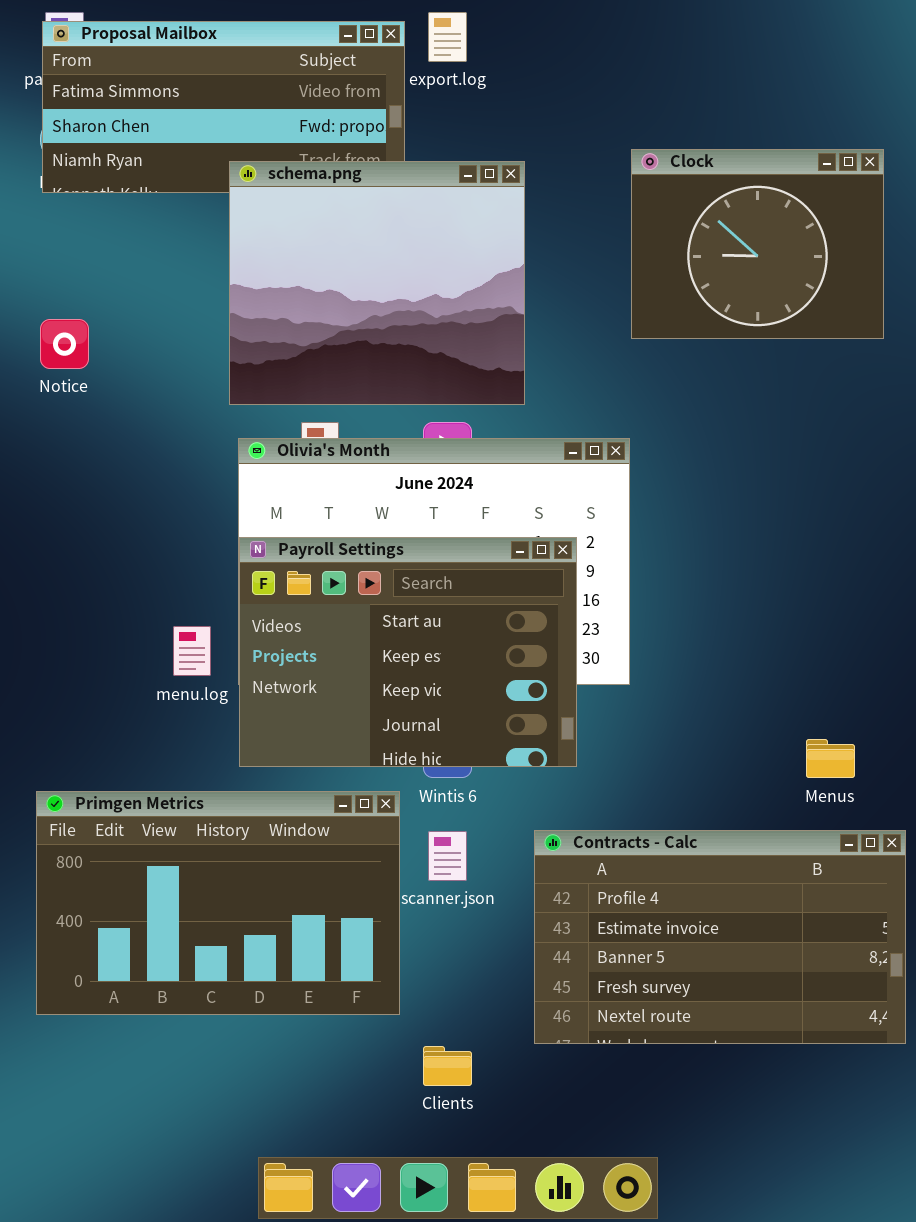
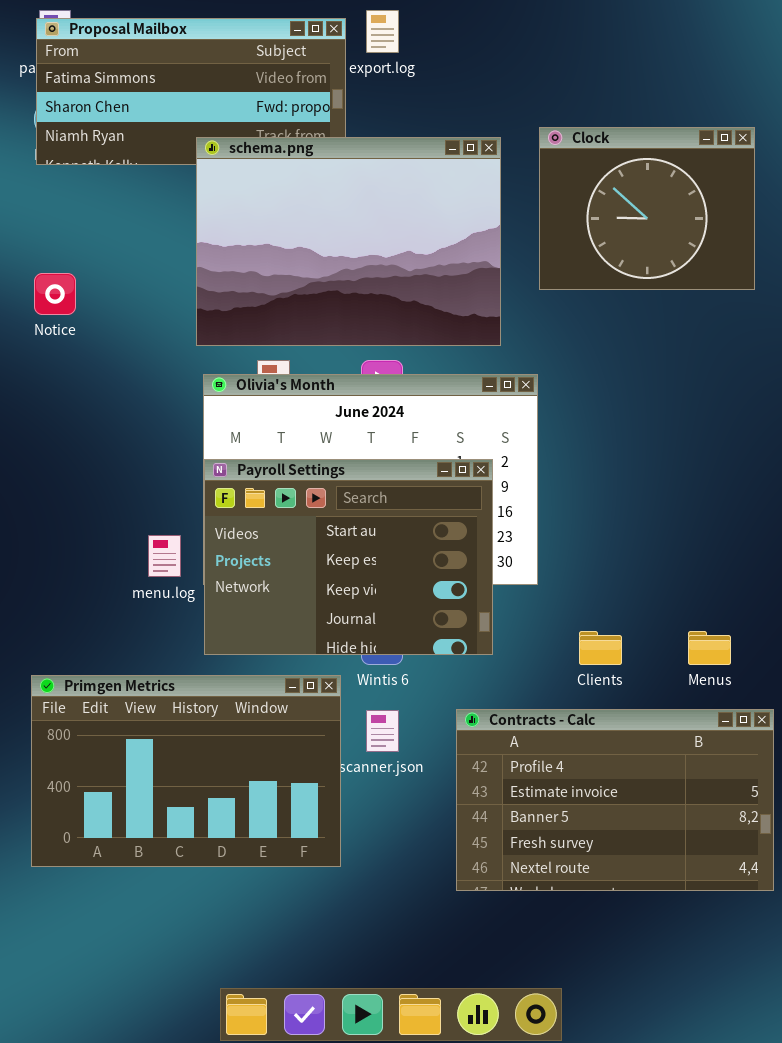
schema.png: [229,161,525,405] -> [196,137,501,346], resized
Clients: [423,1046,472,1086] -> [579,631,622,665], moved

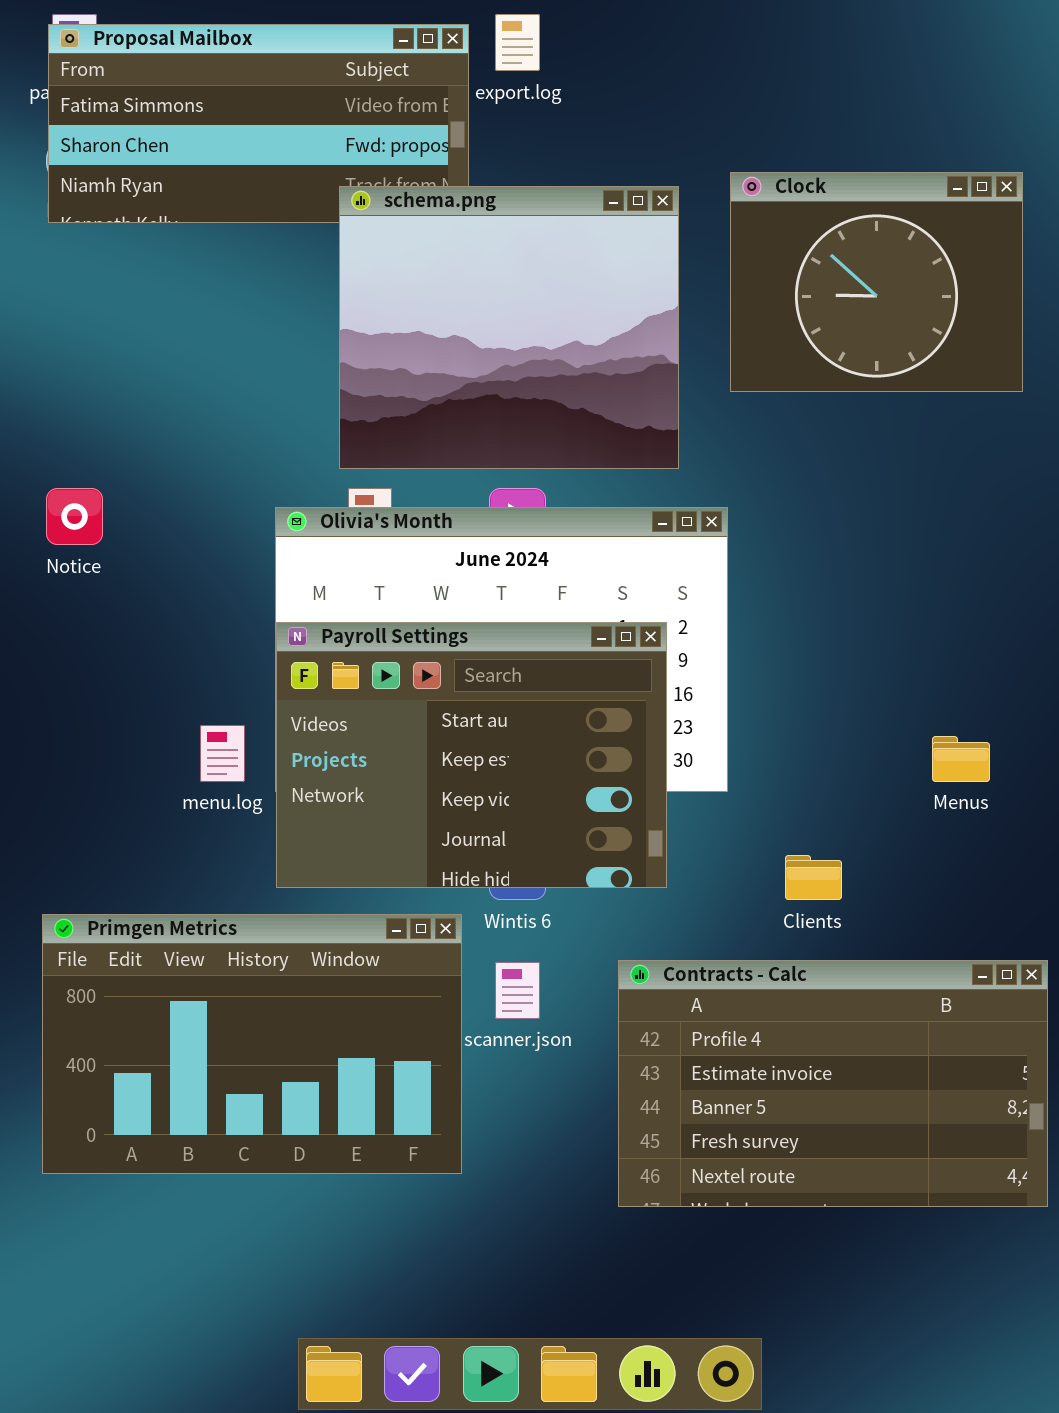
schema.png: [196,137,501,346] -> [339,186,679,469], resized
Notice: [34,273,76,315] -> [46,488,103,545], moved
Menus: [688,631,731,665] -> [932,736,990,782], moved

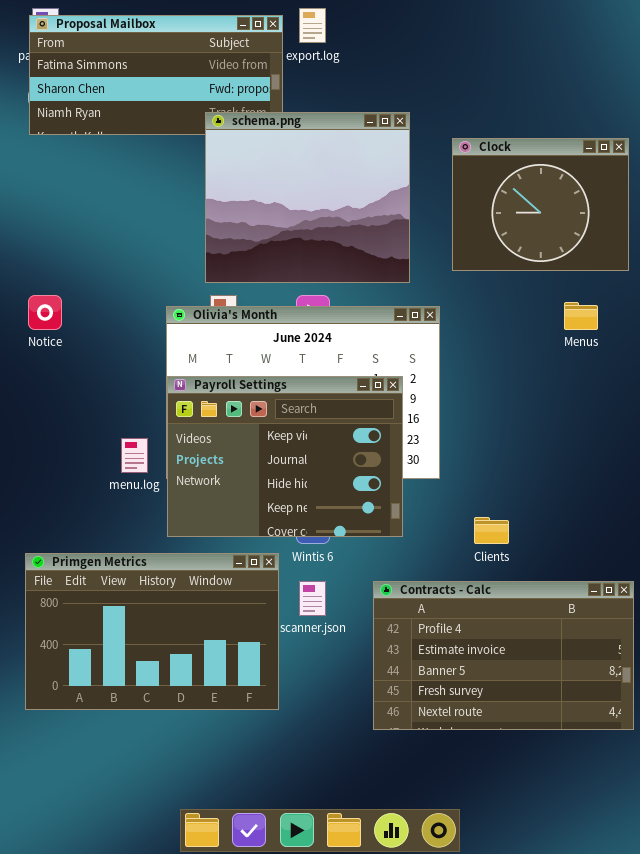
Clock: [730,172,1023,392] -> [452,138,629,271], moved
Payroll Settings: [276,622,667,888] -> [167,376,403,537], scrolled down 2 rows
Menus: [932,736,990,782] -> [564,302,598,330], moved

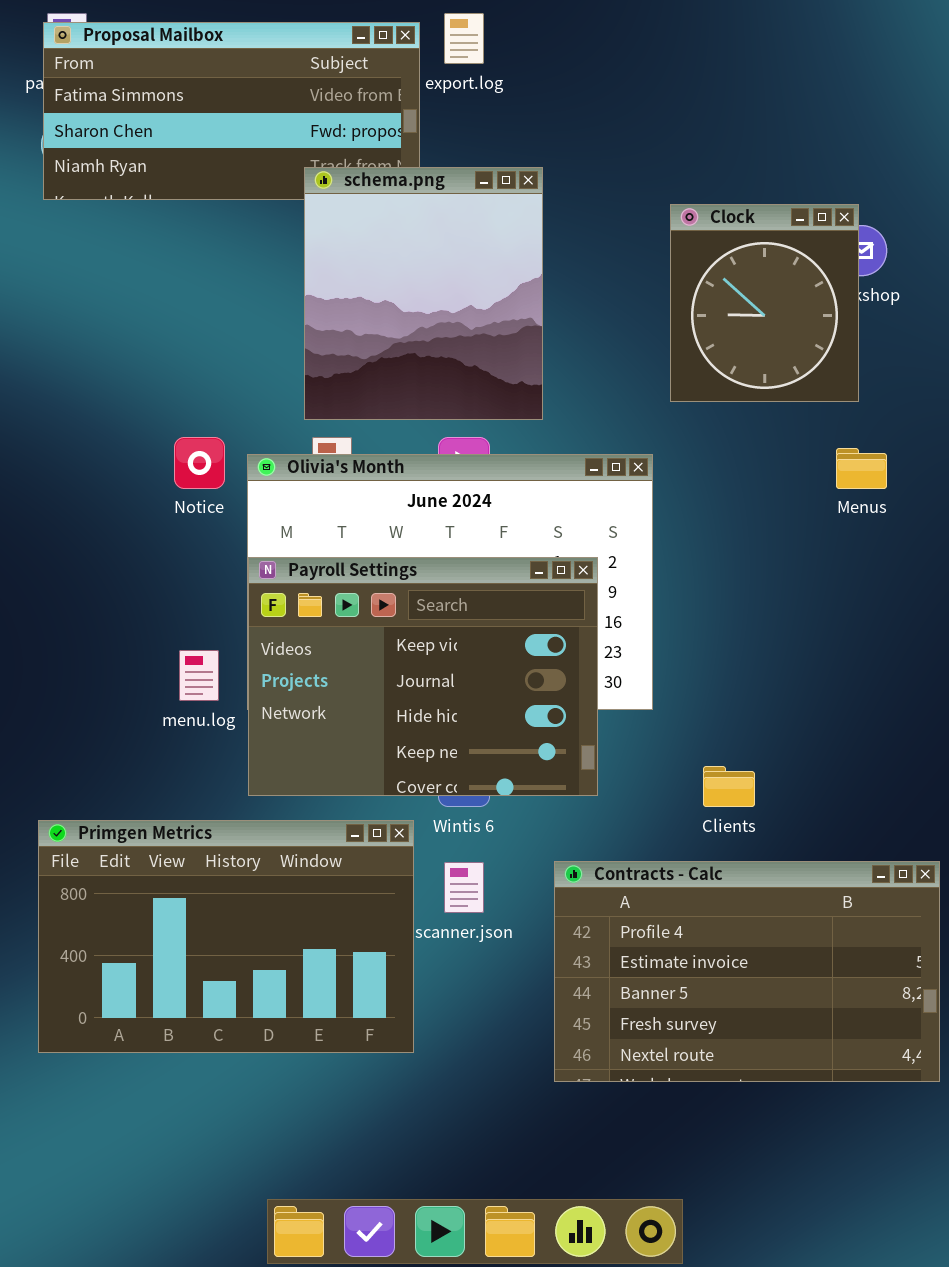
schema.png: [205,112,410,283] -> [304,167,543,420], resized
Clock: [452,138,629,271] -> [670,204,859,402], resized
Notice: [28,295,62,330] -> [174,437,225,489], moved

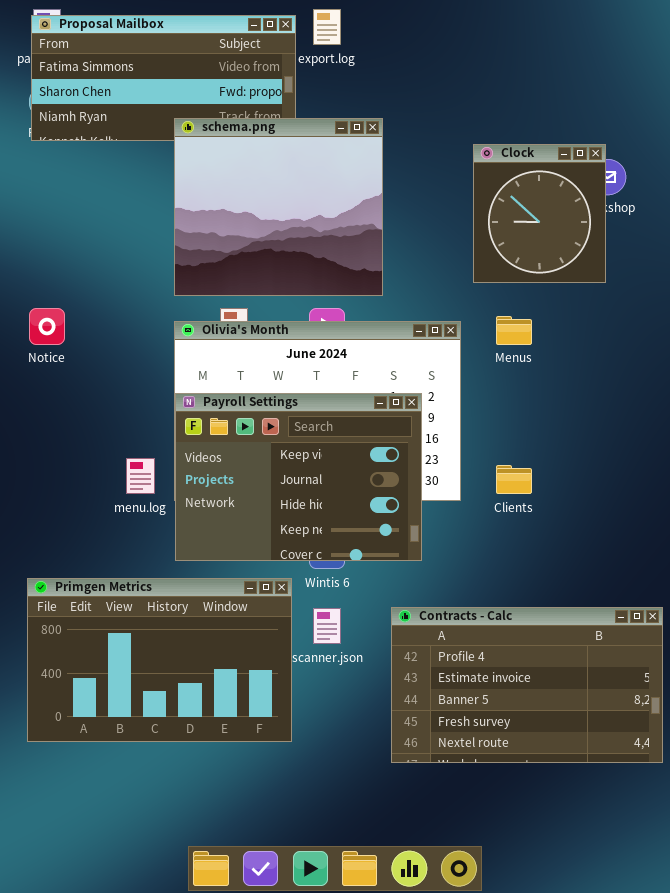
schema.png: [304,167,543,420] -> [174,118,383,296], resized
Notice: [174,437,225,489] -> [29,308,65,345], moved
Menus: [836,448,887,489] -> [496,316,532,345], moved
Clients: [703,766,755,807] -> [496,465,532,494], moved

